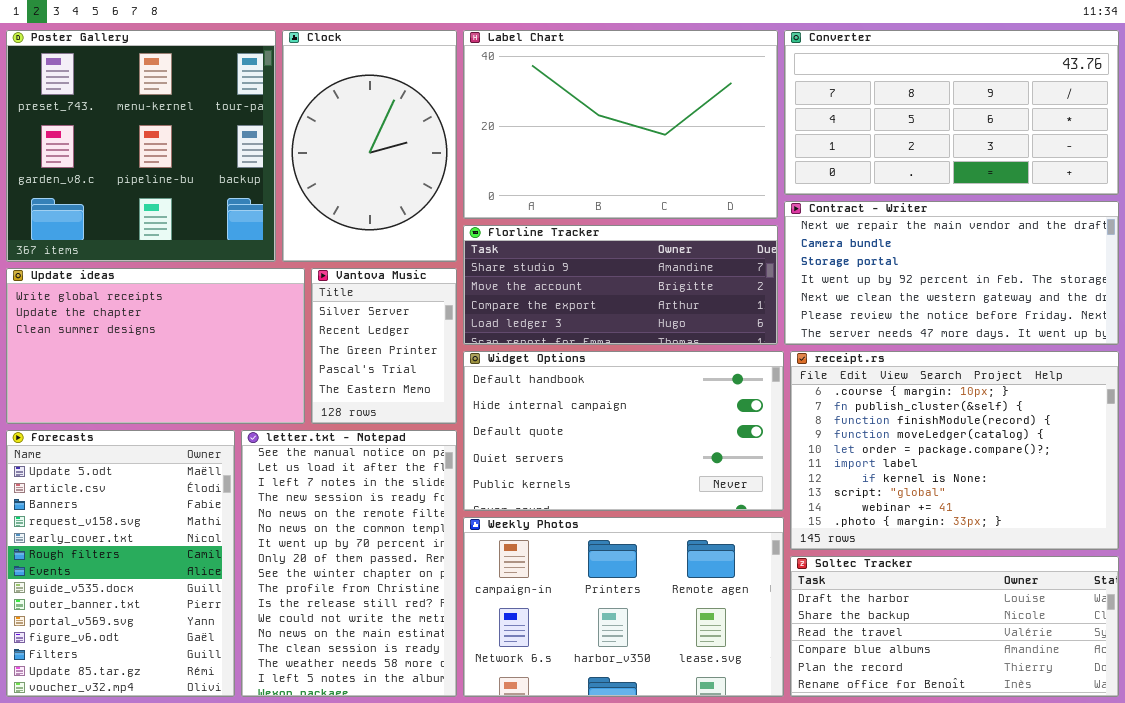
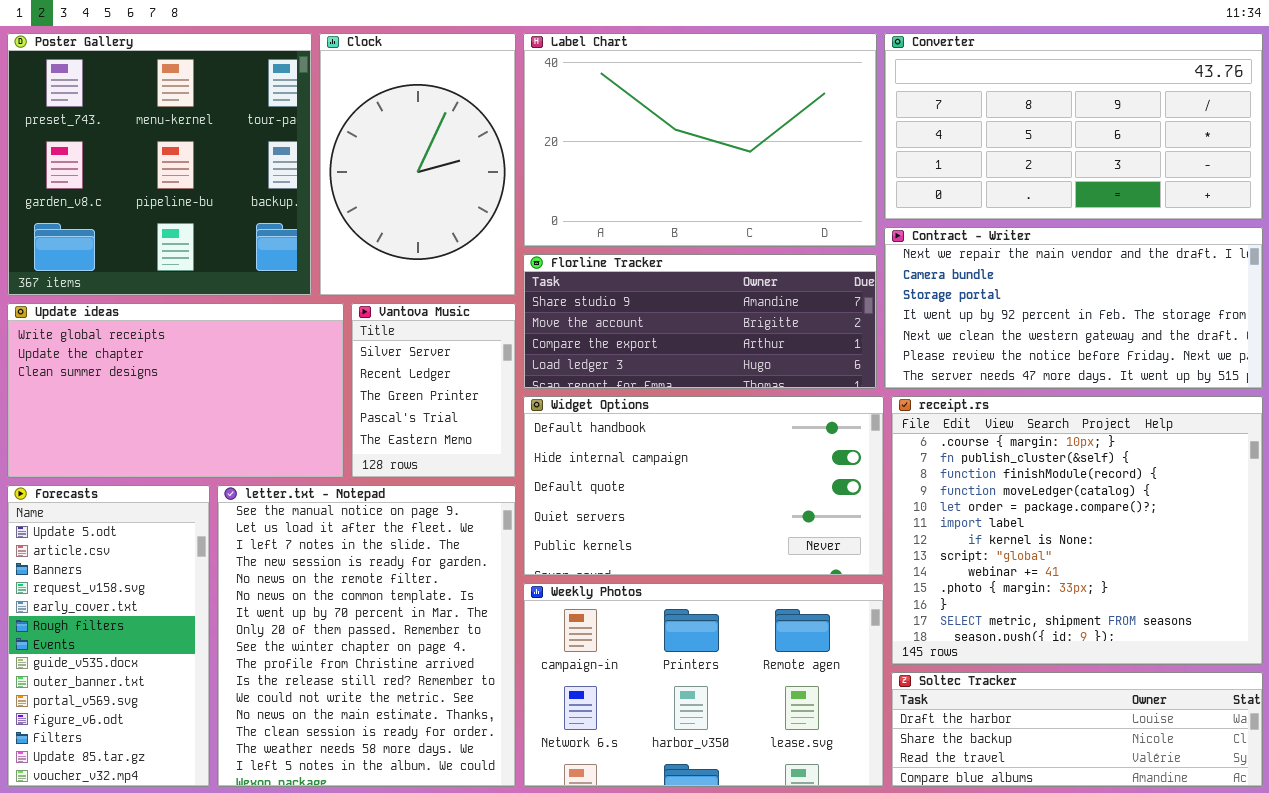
receipt.rs: [790,351,1119,550] -> [891,396,1263,665], resized
Forecasts: [6,430,235,697] -> [7,485,210,787], resized
letter.txt - Notepad: [241,430,457,697] -> [217,485,516,787], resized
Soltec Tracker: [790,556,1119,697] -> [891,672,1263,787], resized

